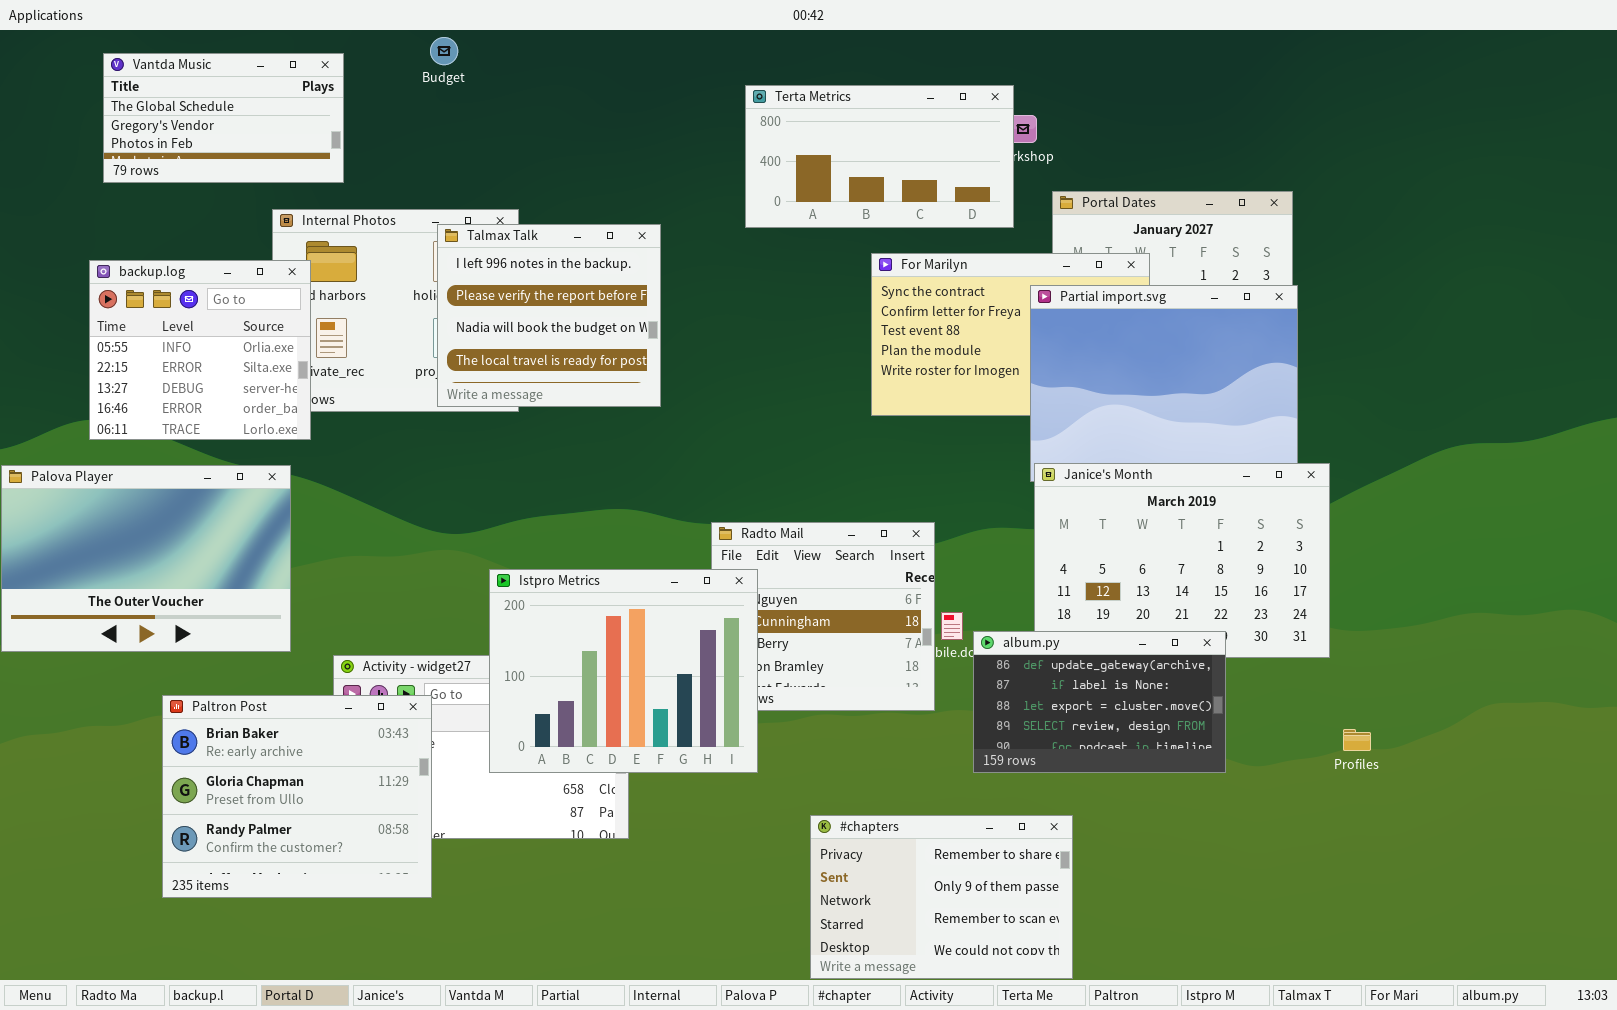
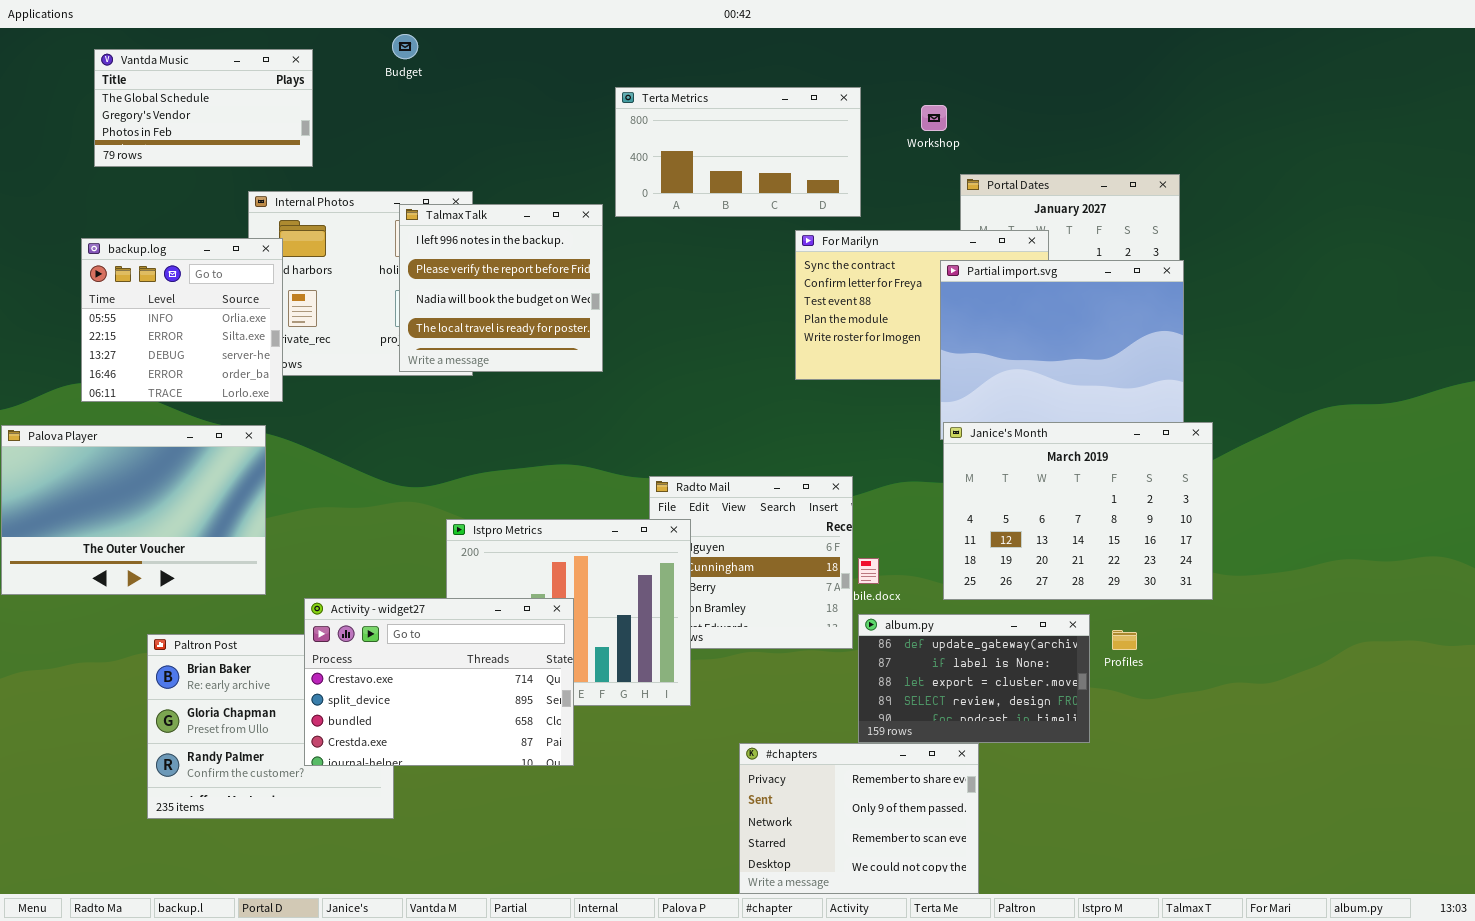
Terta Metrics: [745,85,1014,228] -> [615,87,861,217], moved
album.py: [973,631,1226,773] -> [858,614,1090,743], moved
Activity - widget27: [333,655,629,839] -> [304,598,574,766], raised
Profiles: [1343,729,1371,751] -> [1112,630,1137,650], moved

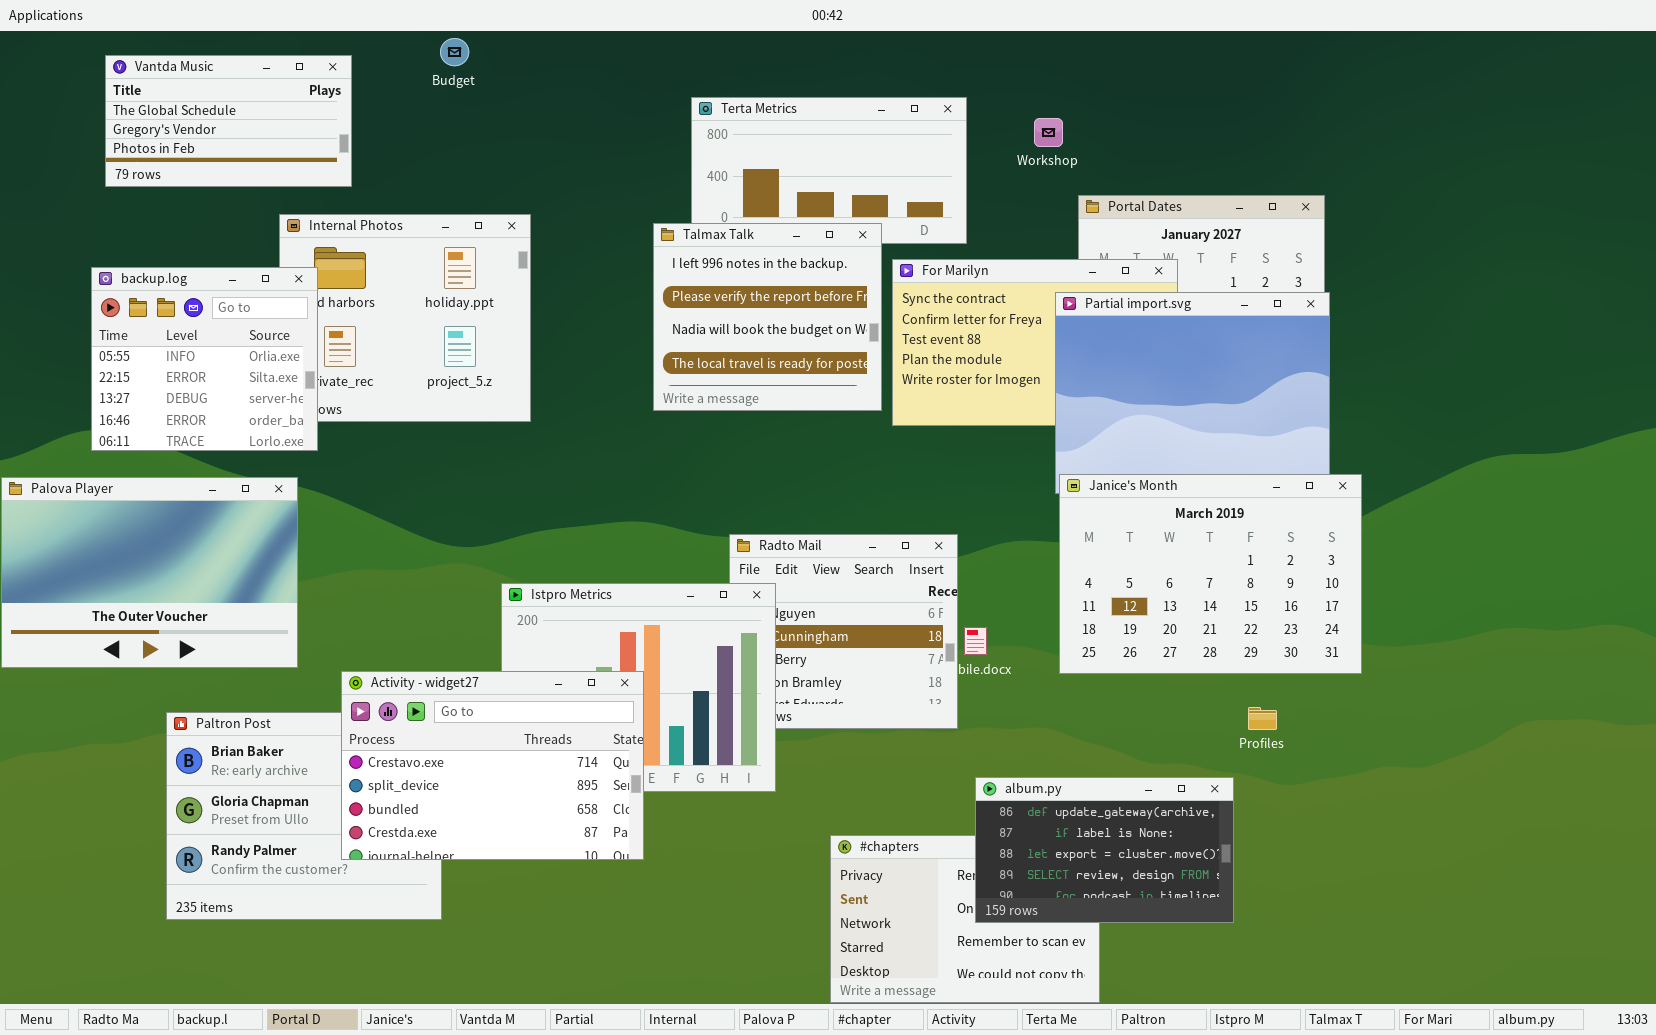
Talmax Talk: [399,204,603,372] -> [653,223,882,411], moved
album.py: [858,614,1090,743] -> [975,777,1234,923], moved

